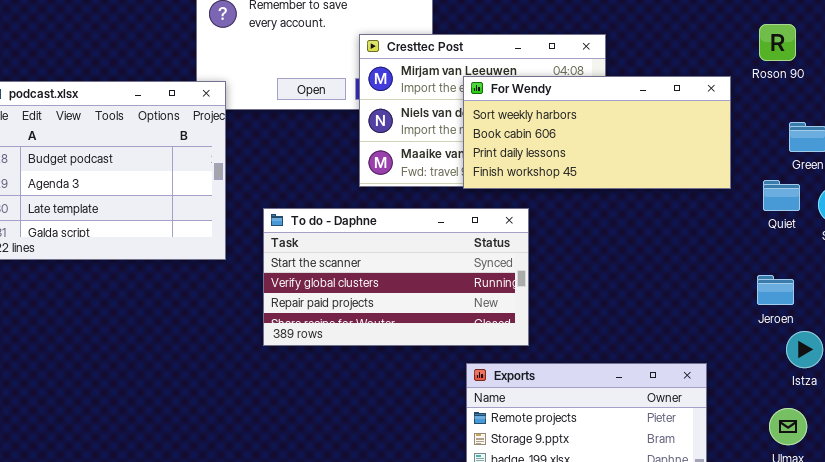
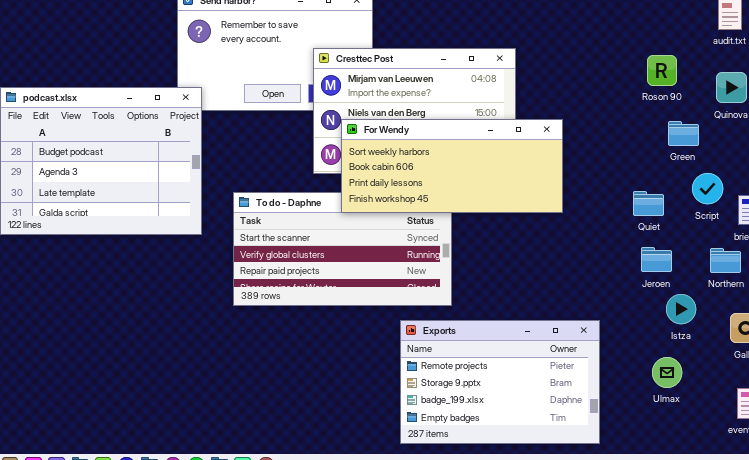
Roson 90: [759,24,796,61] -> [647,55,677,86], moved
For Wendy: [463,76,731,189] -> [341,119,563,213], moved
Quiet: [763,180,800,211] -> [633,191,664,216], moved

